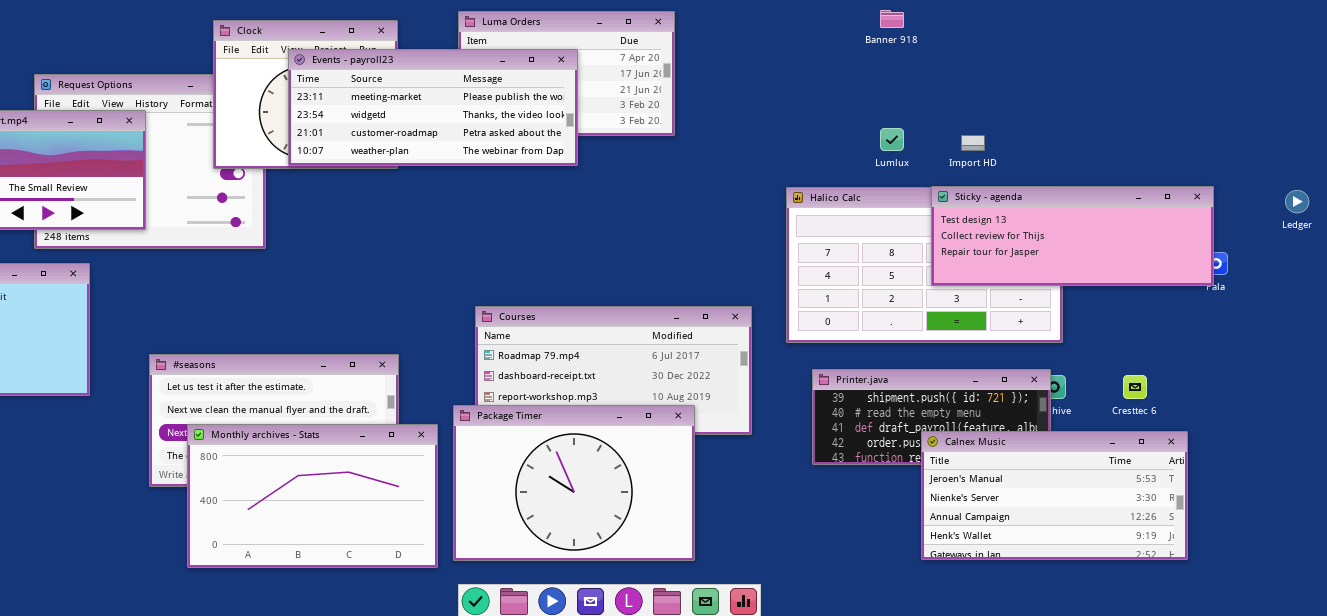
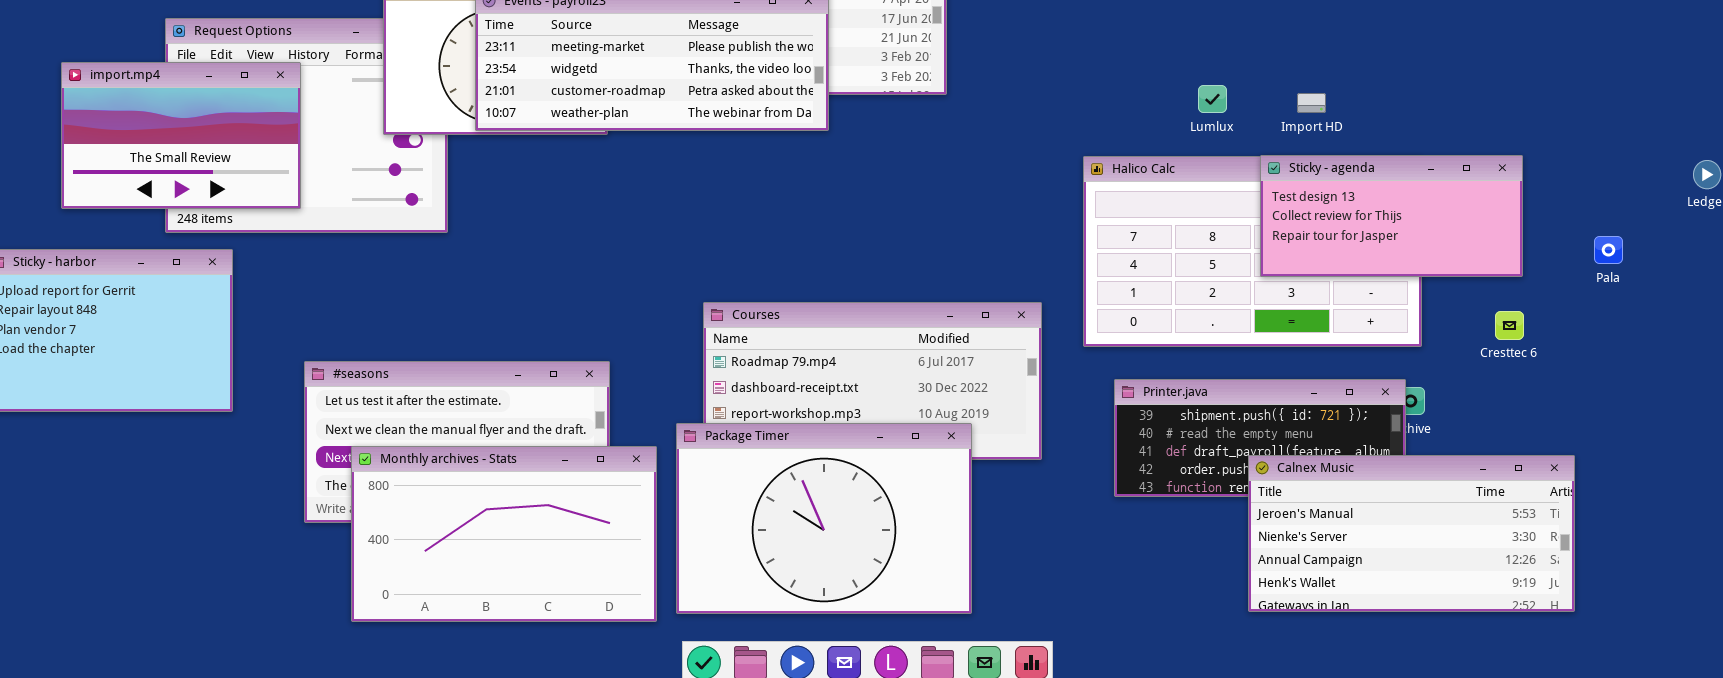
Sticky - agenda: [931,186,1214,286] -> [1260,155,1523,277], resized
Cresttec 6: [1123,375,1147,399] -> [1495,311,1524,340], moved

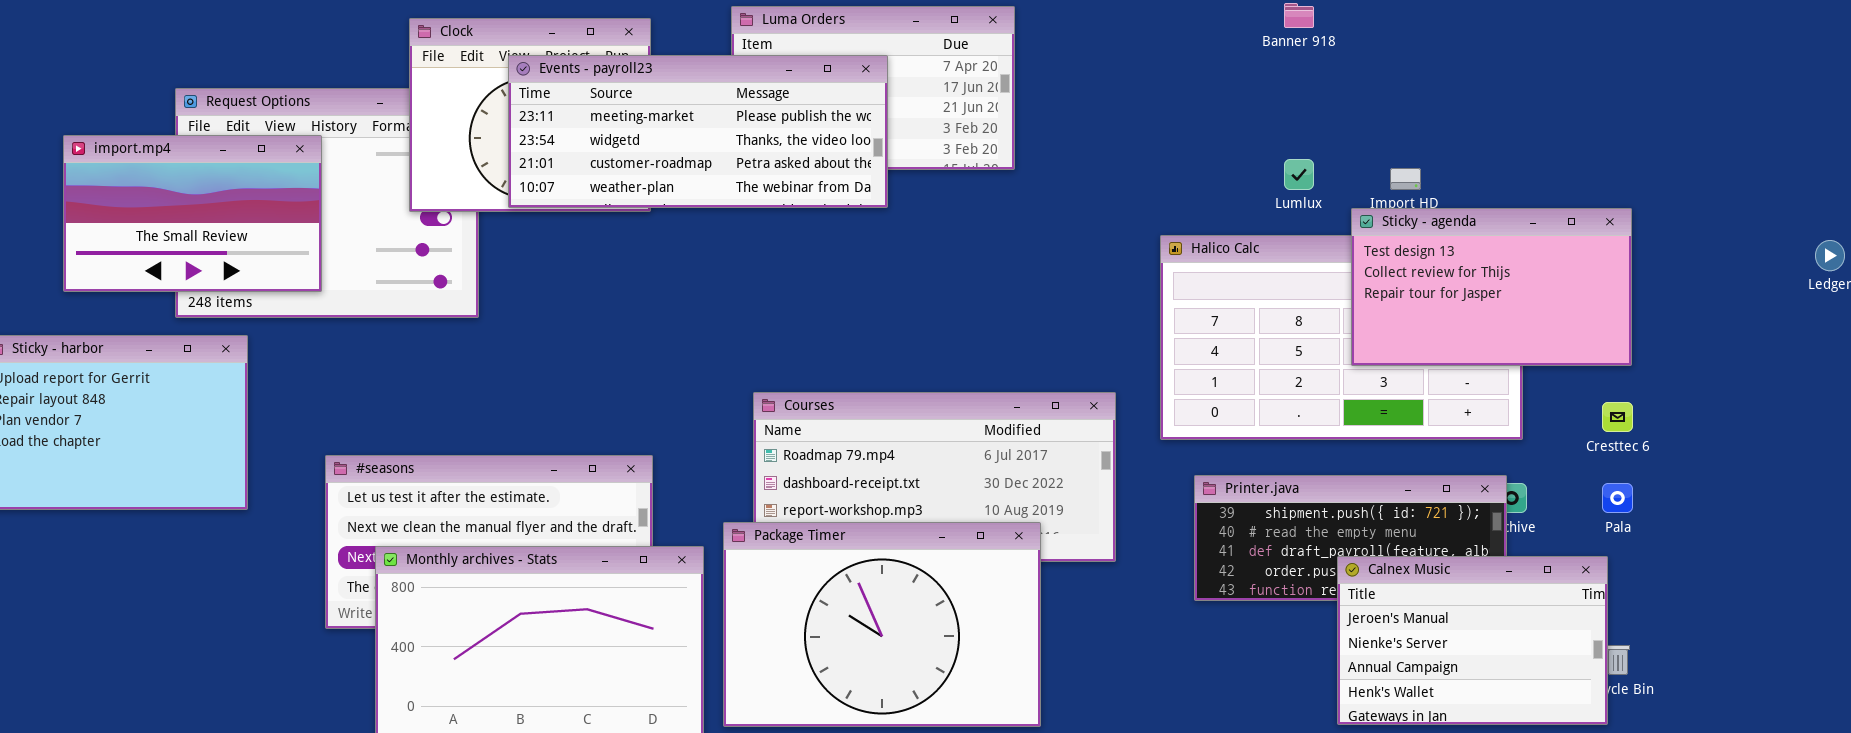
Sticky - agenda: [1260,155,1523,277] -> [1351,208,1632,366], resized
Pala: [1594,236,1623,264] -> [1602,483,1633,513], moved
Calnex Music: [1248,455,1575,612] -> [1337,556,1608,725], resized

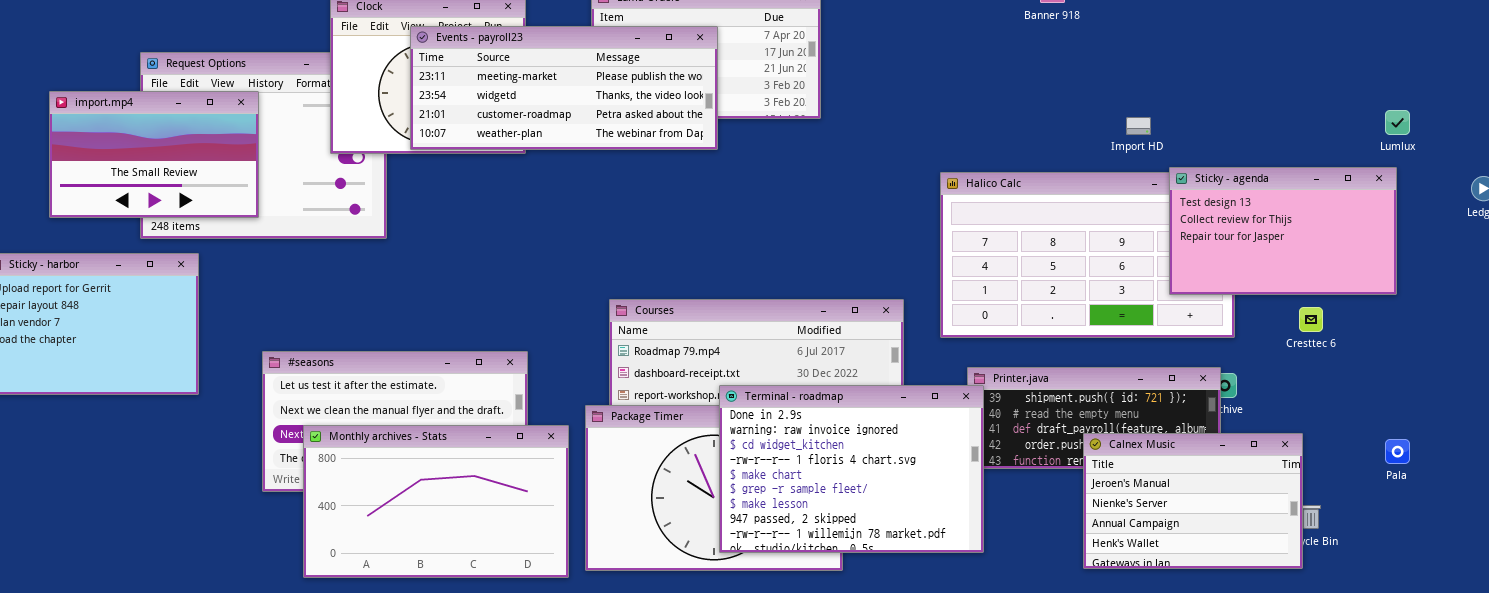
Lumlux: [1284,159,1314,190] -> [1385,110,1410,135], moved
Sticky - agenda: [1351,208,1632,366] -> [1169,167,1397,295], moved
Pala: [1602,483,1633,513] -> [1385,439,1410,464], moved
Terminal - roadmap: none -> [719,385,984,553], opened

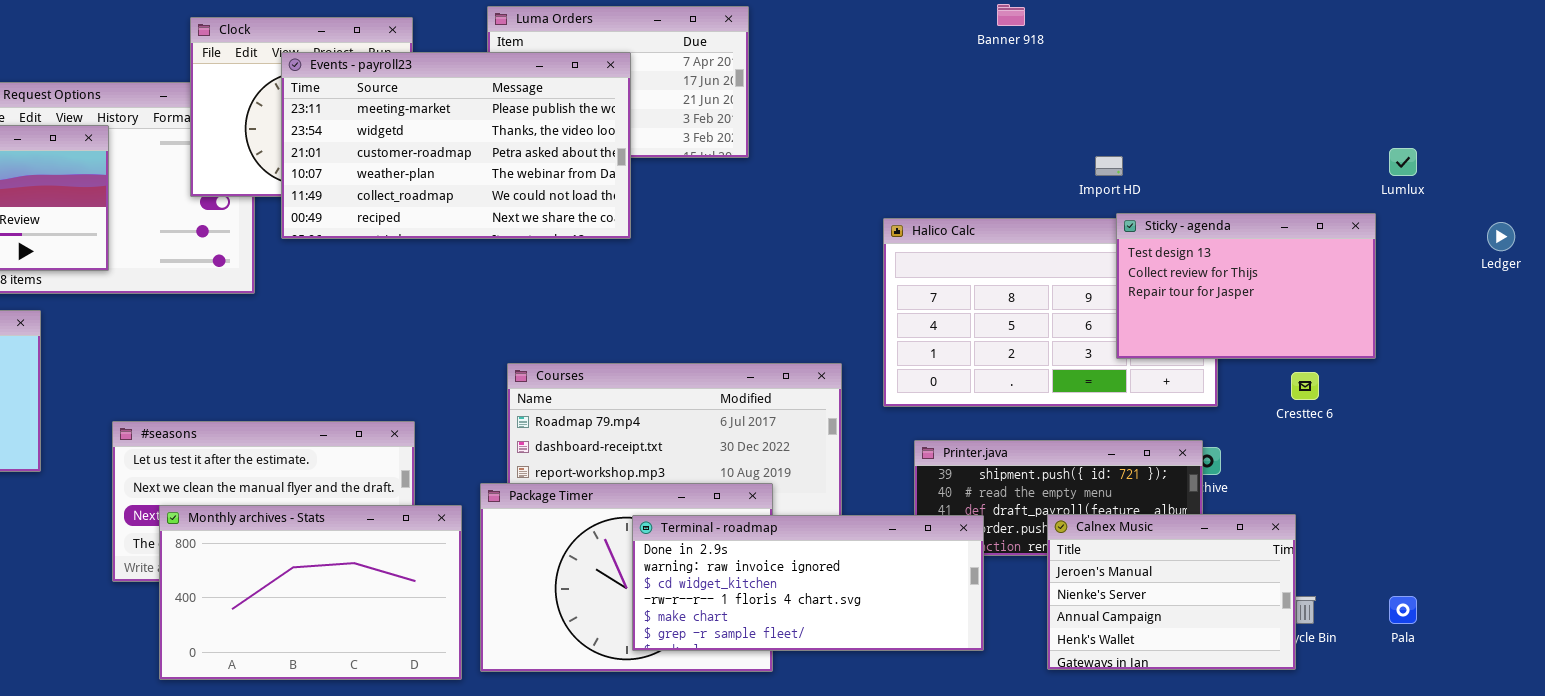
Events - payroll23: [410,26,718,150] -> [281,52,631,239], resized
Sticky - agenda: [1169,167,1397,295] -> [1116,213,1376,359], moved
Terminal - roadmap: [719,385,984,553] -> [632,515,984,651], resized
Pala: [1385,439,1410,464] -> [1389,596,1417,624], moved

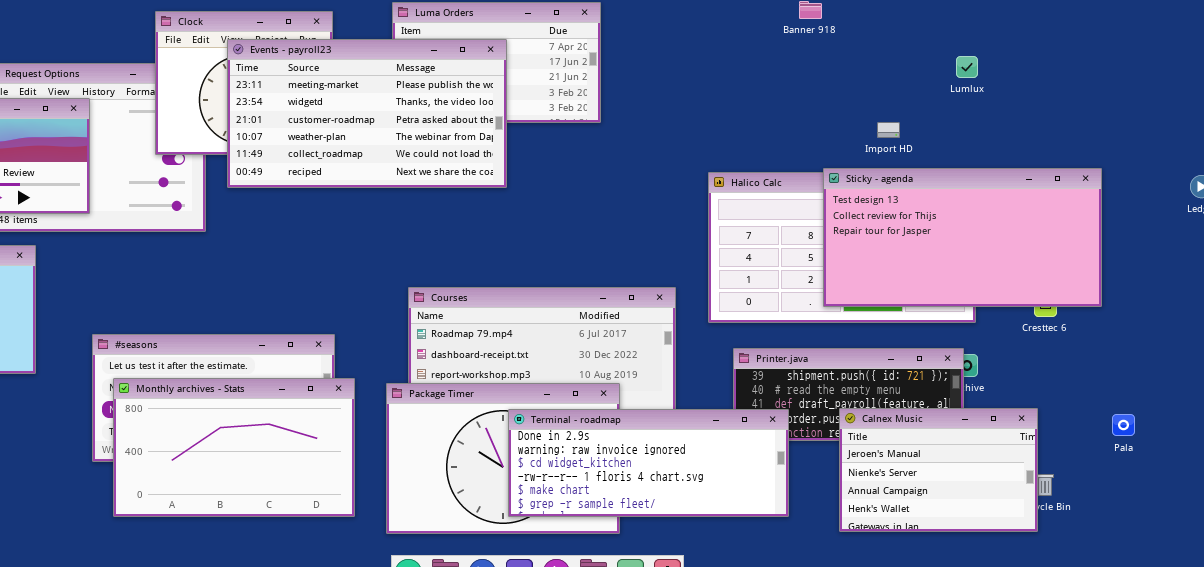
Lumlux: [1389,148,1417,176] -> [956,56,978,78], moved
Sticky - agenda: [1116,213,1376,359] -> [823,168,1102,307], resized
Monthly archives - Stats: [159,505,462,680] -> [113,378,355,517], moved
Pala: [1389,596,1417,624] -> [1112,414,1135,436], moved

